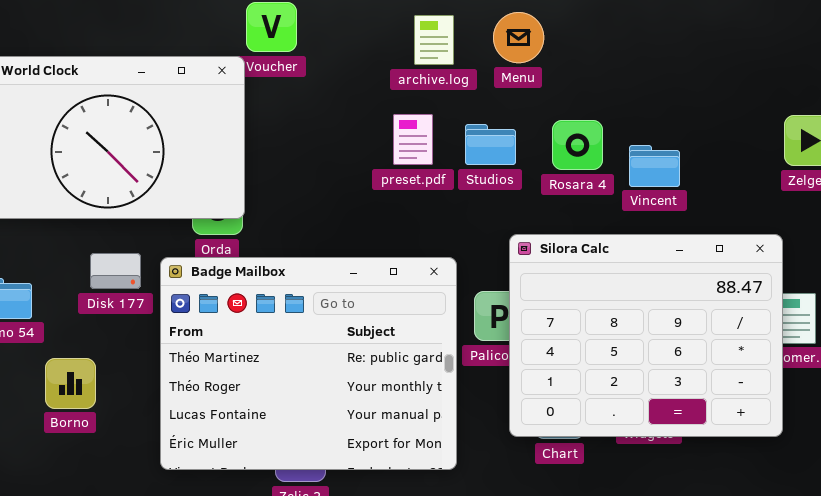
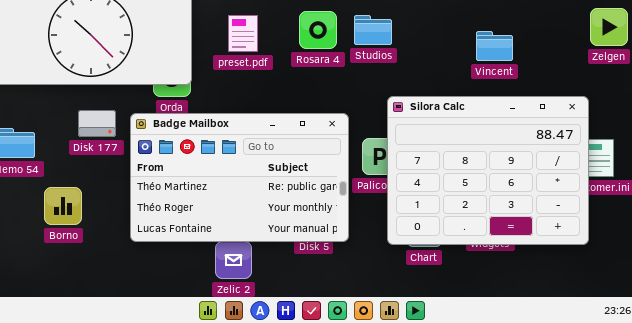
preset.pdf: [393,114,433,165] -> [228,15,258,52], moved
Rosara 4: [552,120,603,170] -> [299,11,337,49], moved
Badge Mailbox: [160,257,457,470] -> [130,113,349,242], resized

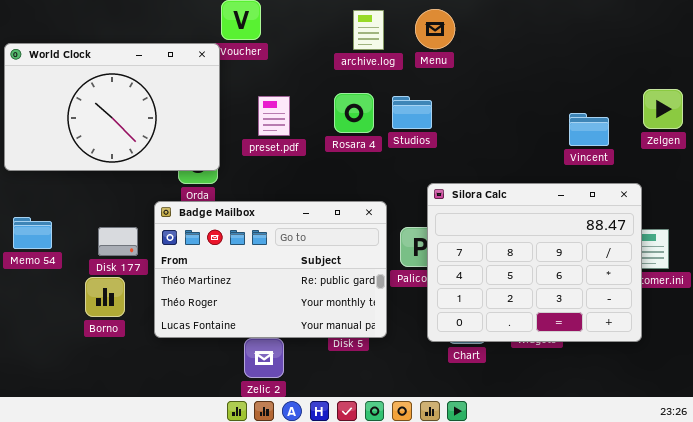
Vincent: [476,31,513,61] -> [569,113,609,146], moved
Disk 177: [78,110,116,137] -> [98,227,138,256], moved
Borno: [44,187,82,225] -> [85,277,125,317], moved

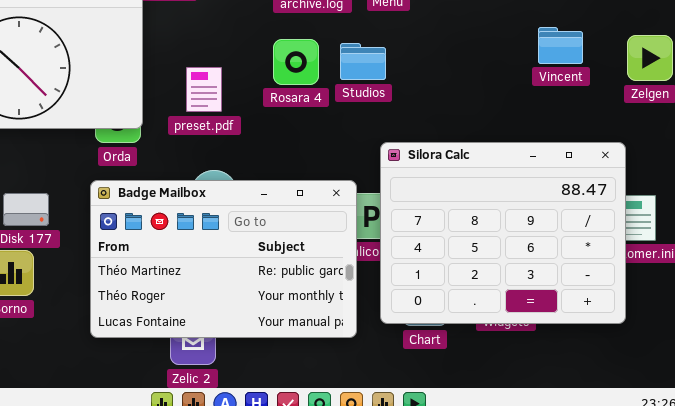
preset.pdf: [258,96,290,136] -> [186,67,222,112], moved
Vincent: [569,113,609,146] -> [538,27,583,64], moved
Badge Mailbox: [154,201,387,338] -> [90,180,357,338], moved

